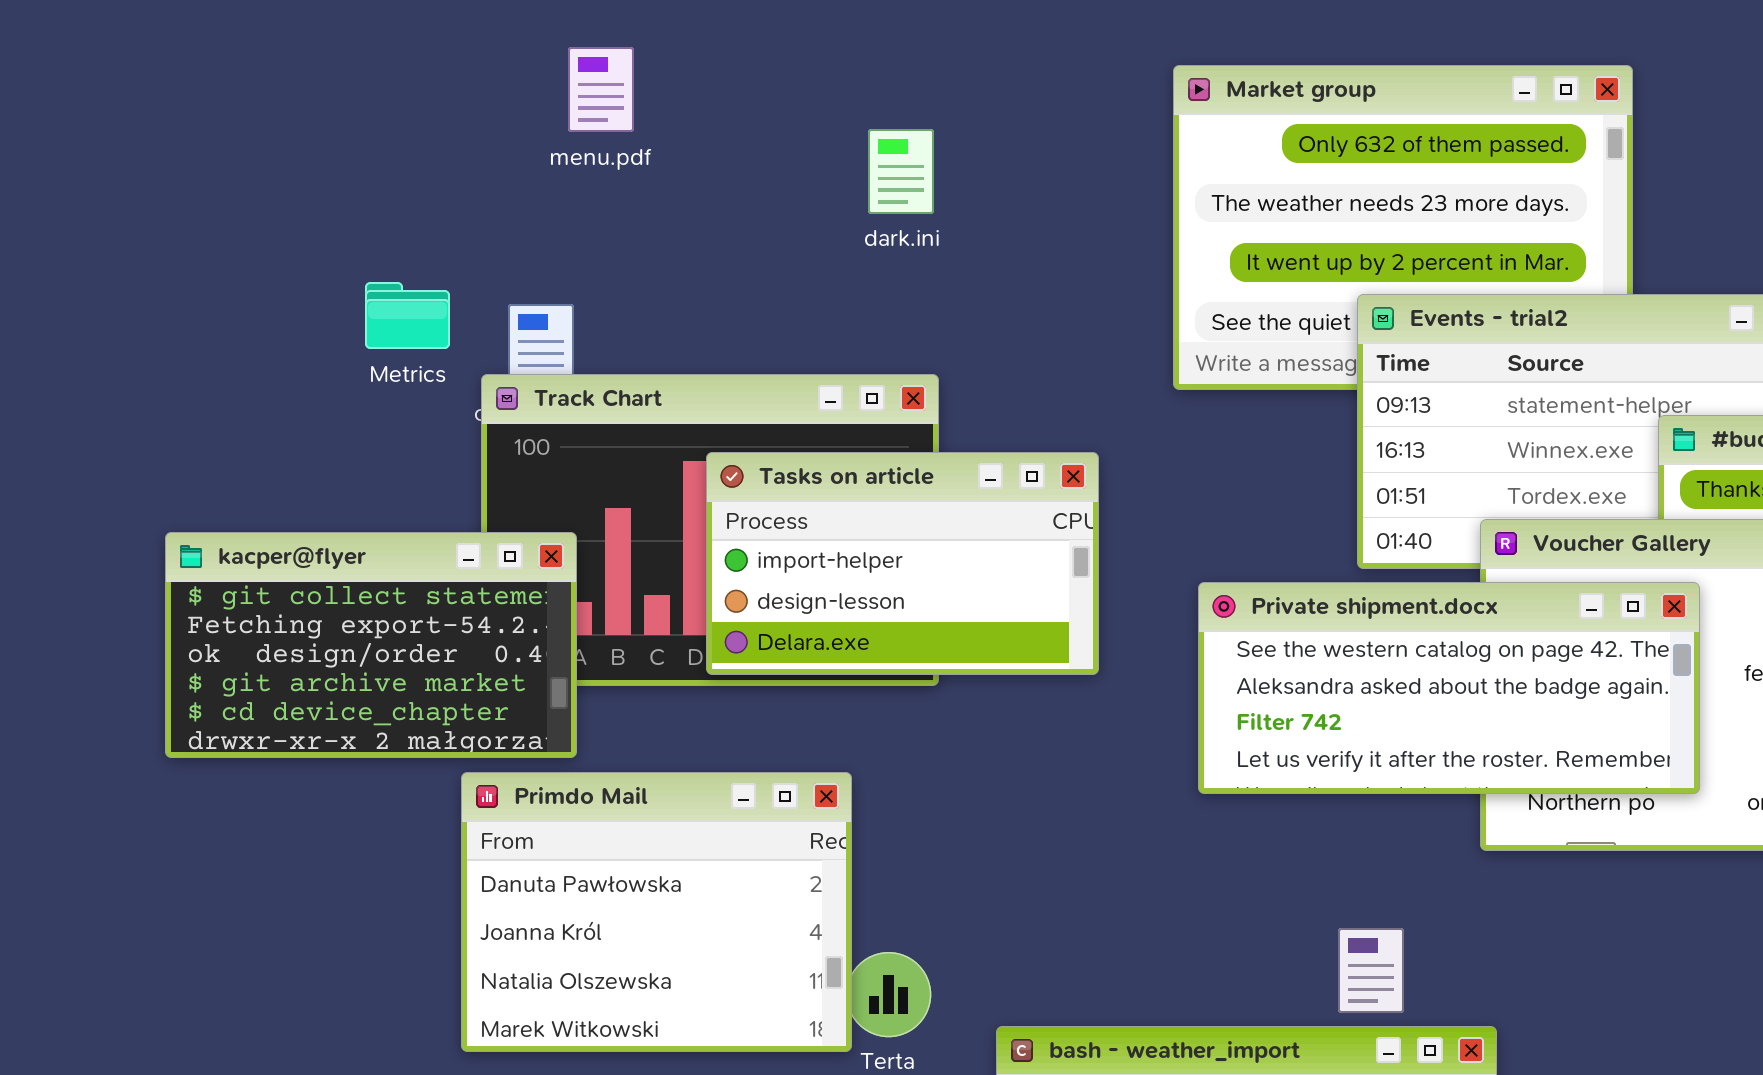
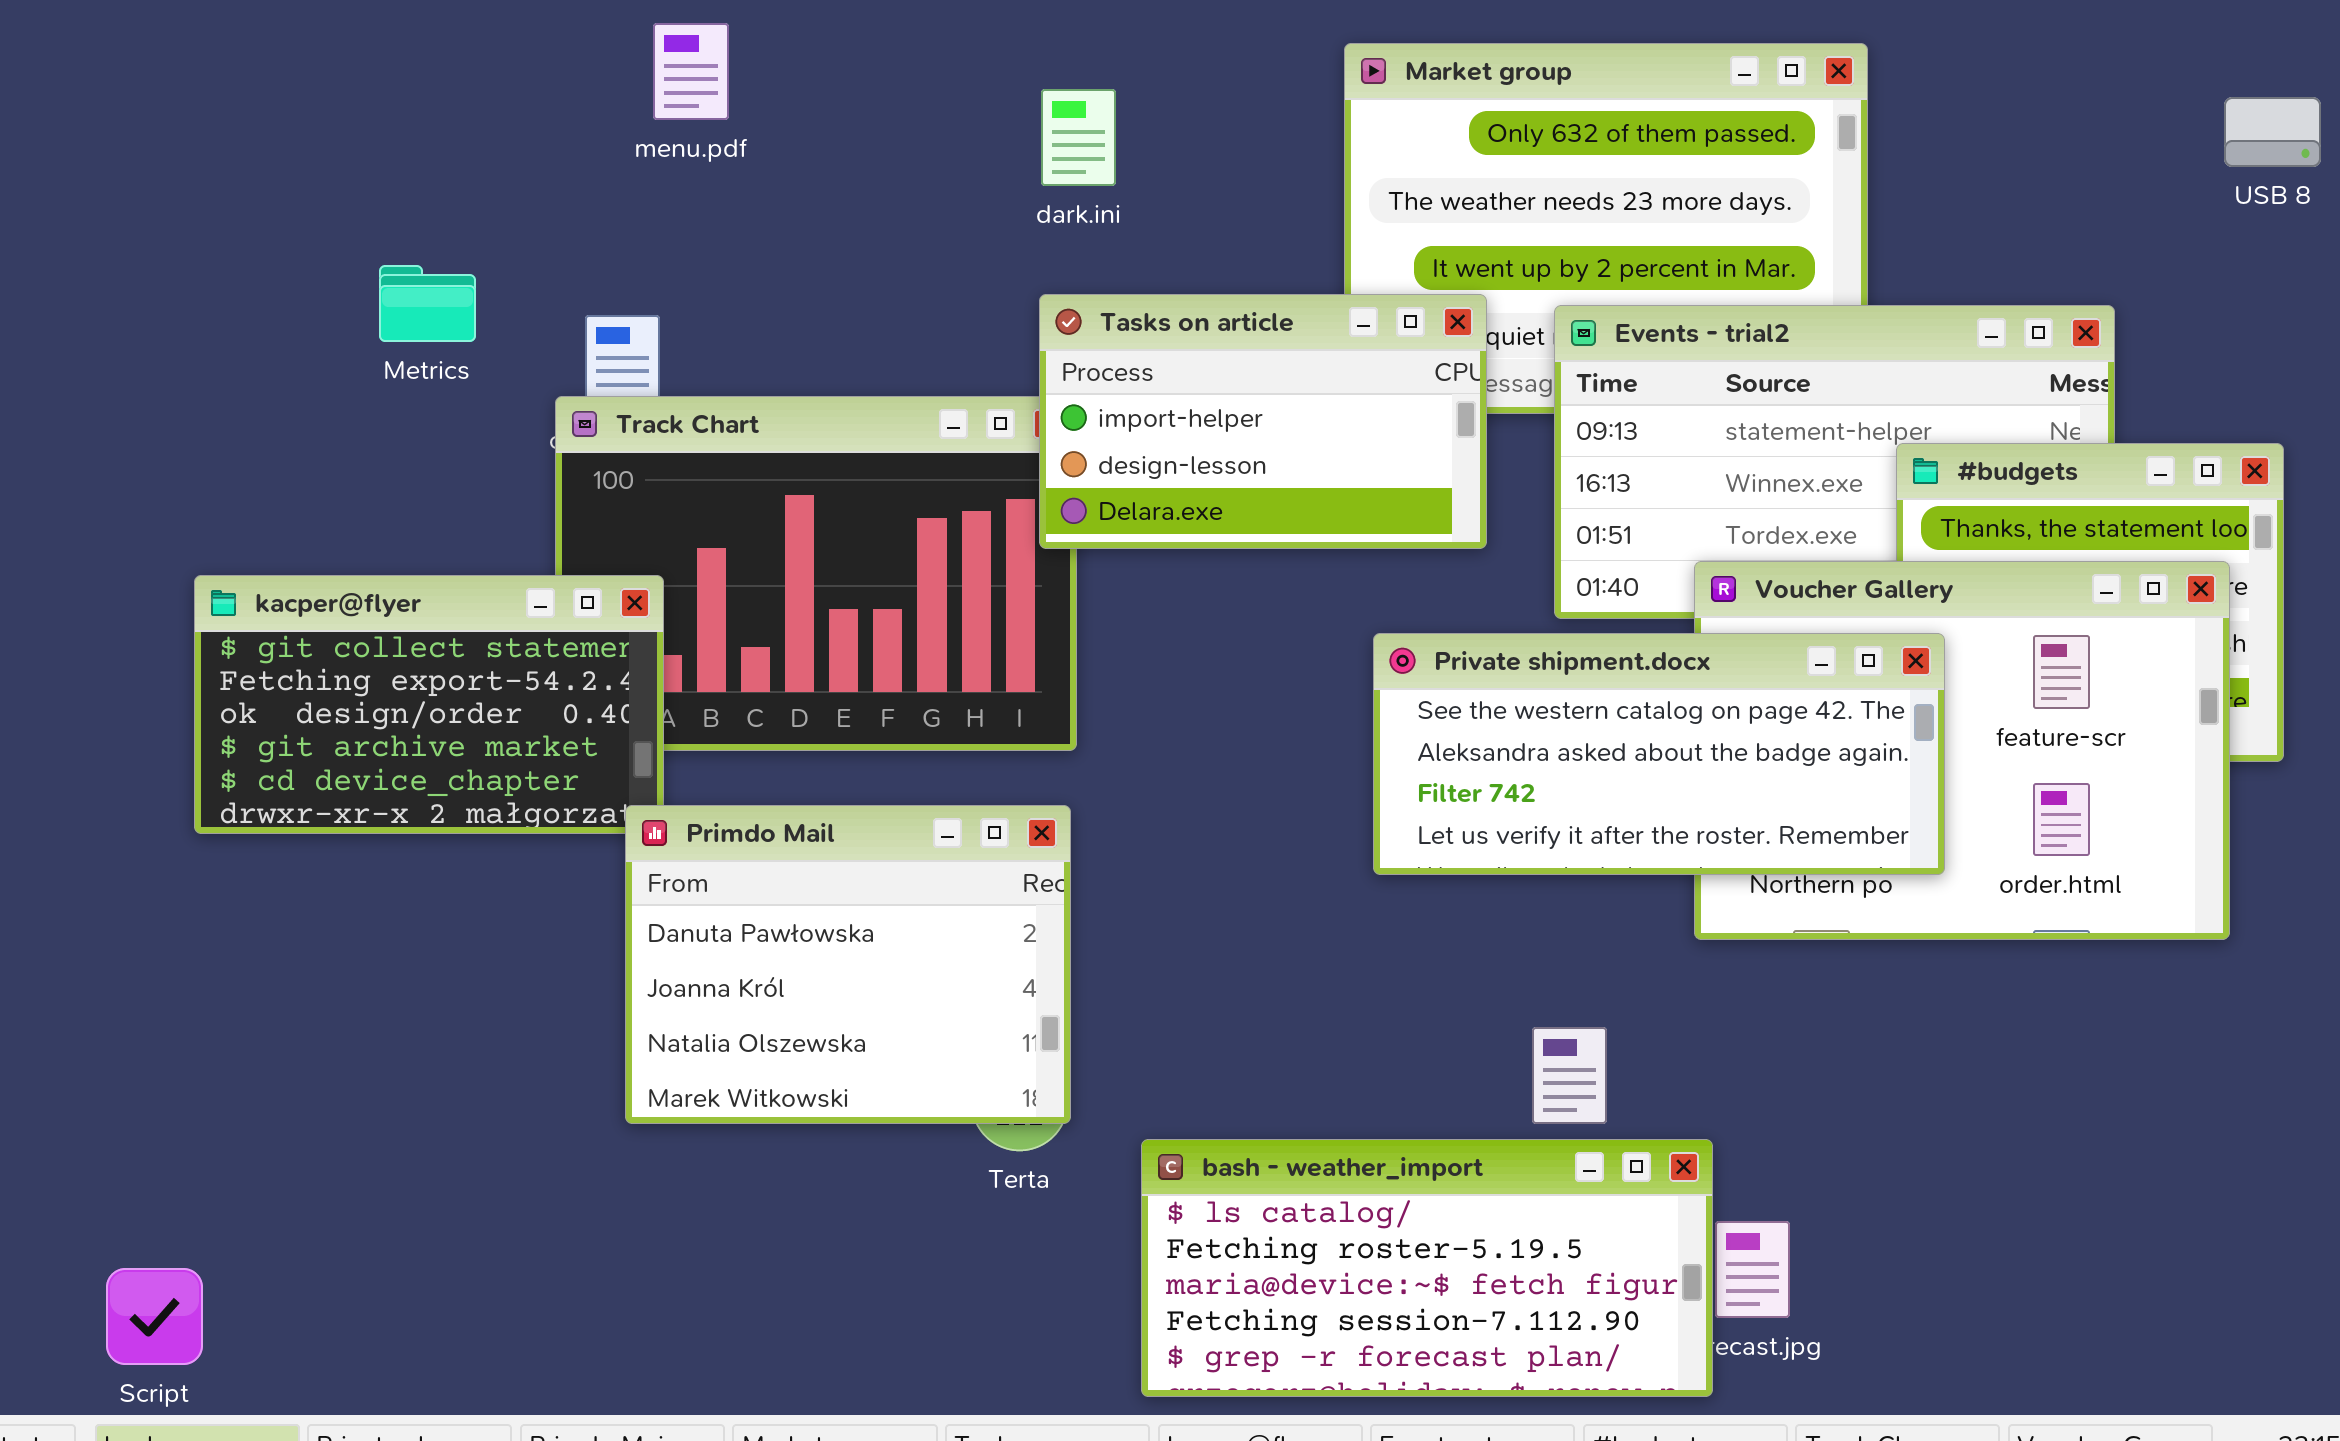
dark.ini: [868,129,934,214] -> [1041,89,1116,186], moved
Metrics: [365,282,450,349] -> [379,265,476,342], moved
Tasks on article: [706,452,1099,675] -> [1039,294,1487,549], moved
Primdo Mail: [461,772,852,1052] -> [625,805,1071,1124], moved

